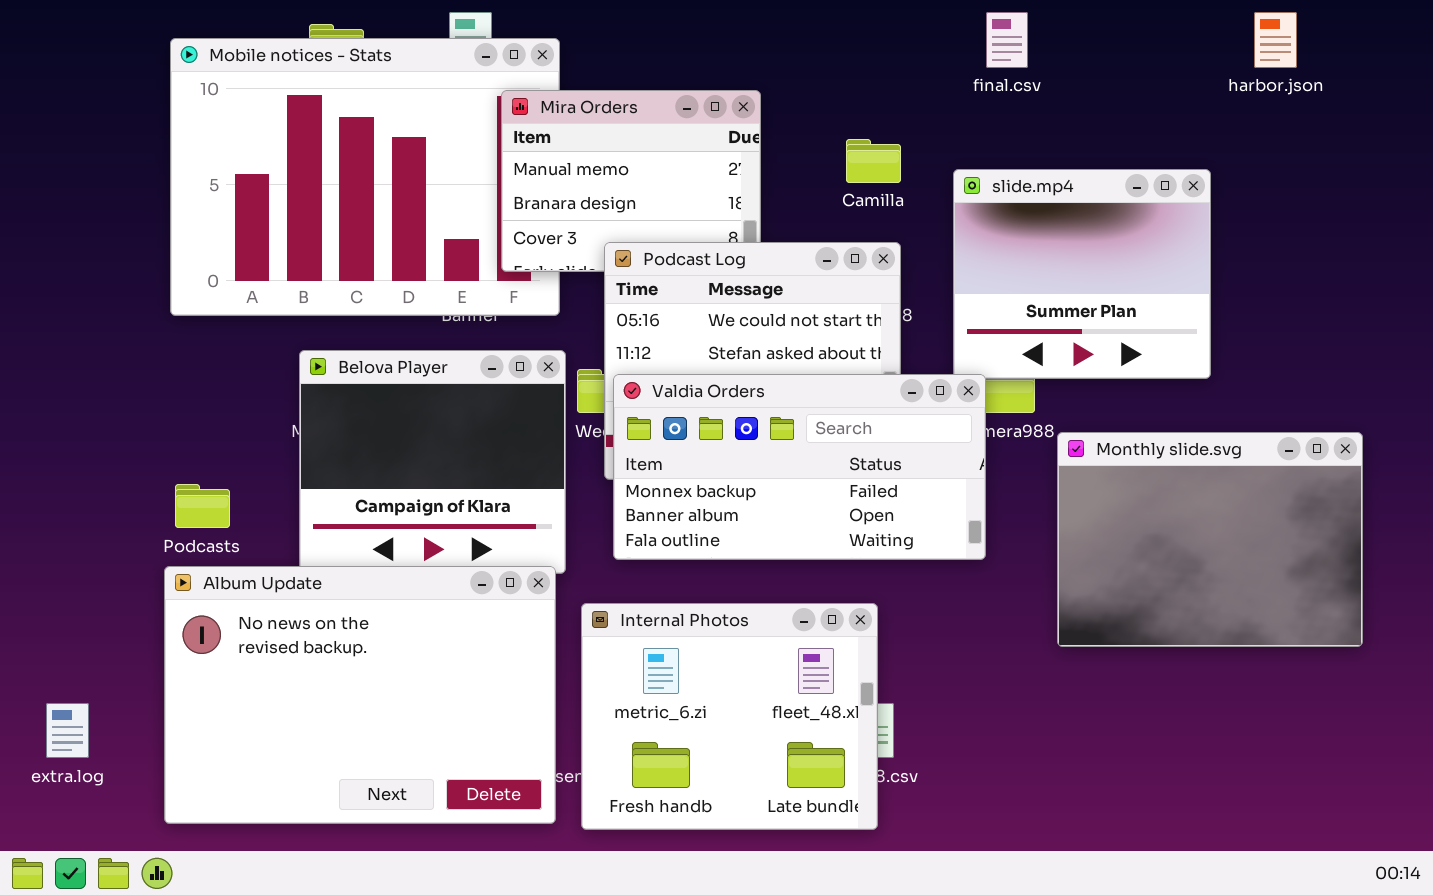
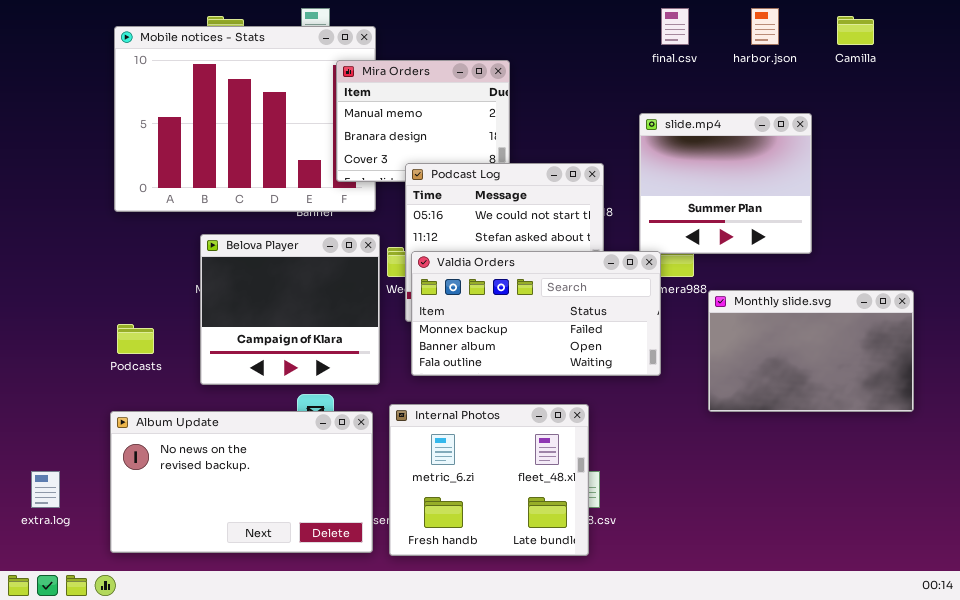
harbor.json: [1254,12,1297,68] -> [751,8,779,45], moved
Camilla: [846,139,901,183] -> [837,16,874,45], moved
Monthly slide.svg: [1057,432,1363,647] -> [708,290,914,412], resized
Album Update: [164,566,556,824] -> [110,411,373,553], resized

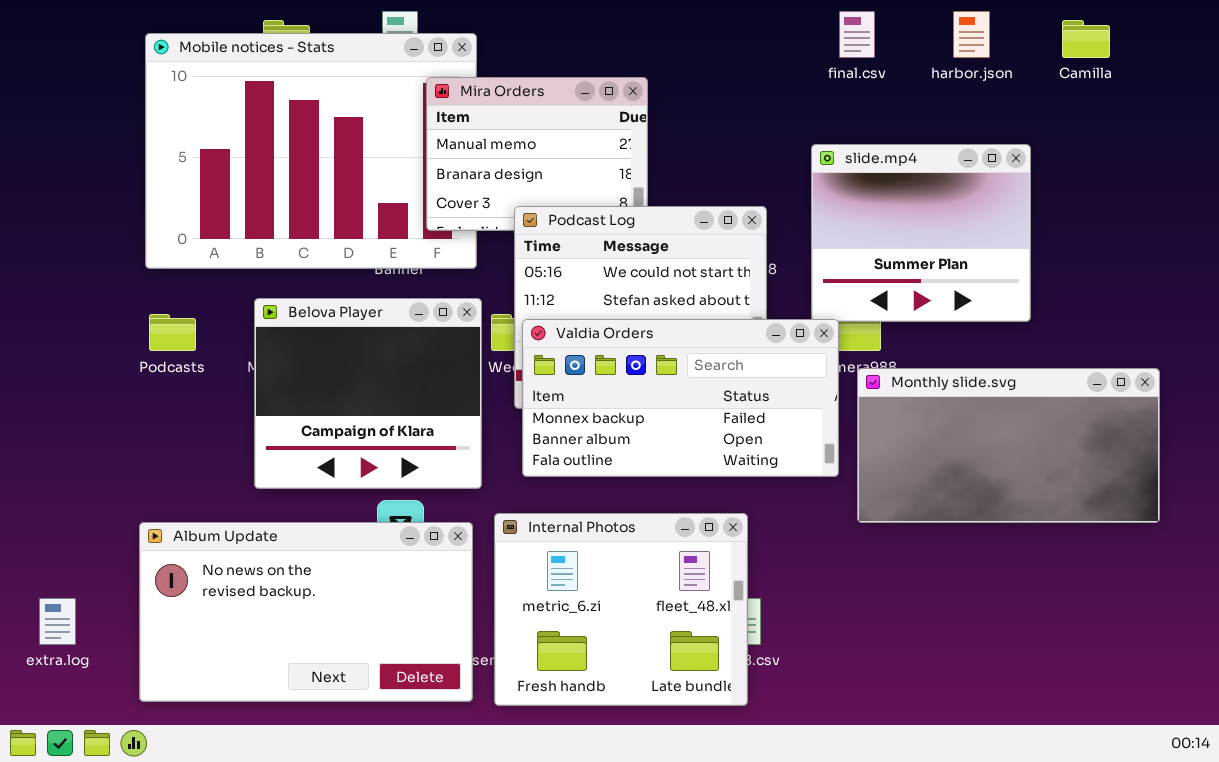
Monthly slide.svg: [708,290,914,412] -> [857,368,1160,523], resized
Podcasts: [117,324,154,354] -> [149,314,196,351], moved

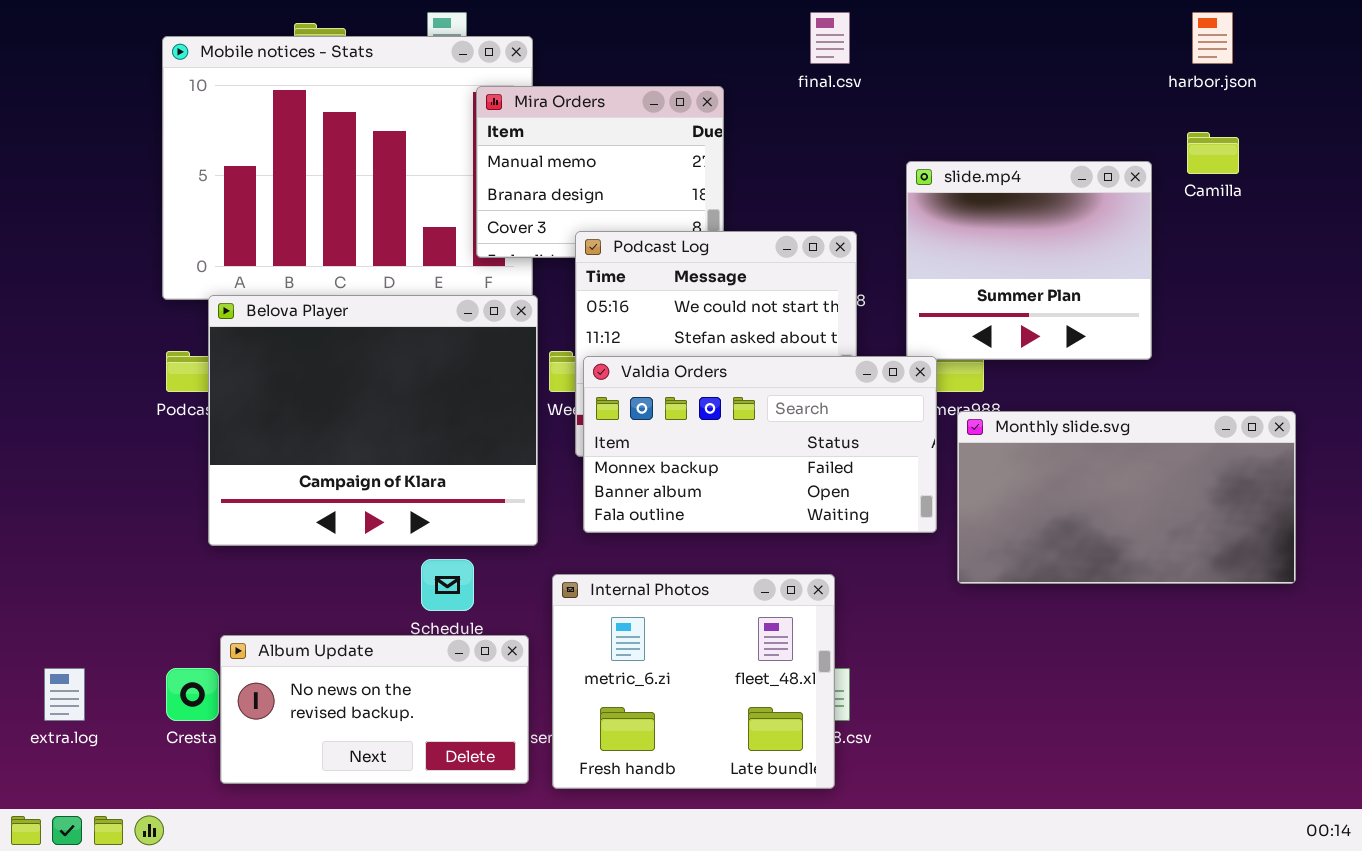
final.csv: [839,11,875,58] -> [810,12,850,64], moved
harbor.json: [953,11,990,58] -> [1192,12,1233,64], moved
Camilla: [1062,20,1110,58] -> [1187,132,1239,174], moved
Belova Player: [254,298,482,489] -> [208,295,538,546], resized
Album Update: [139,522,473,702] -> [220,635,529,784], resized

